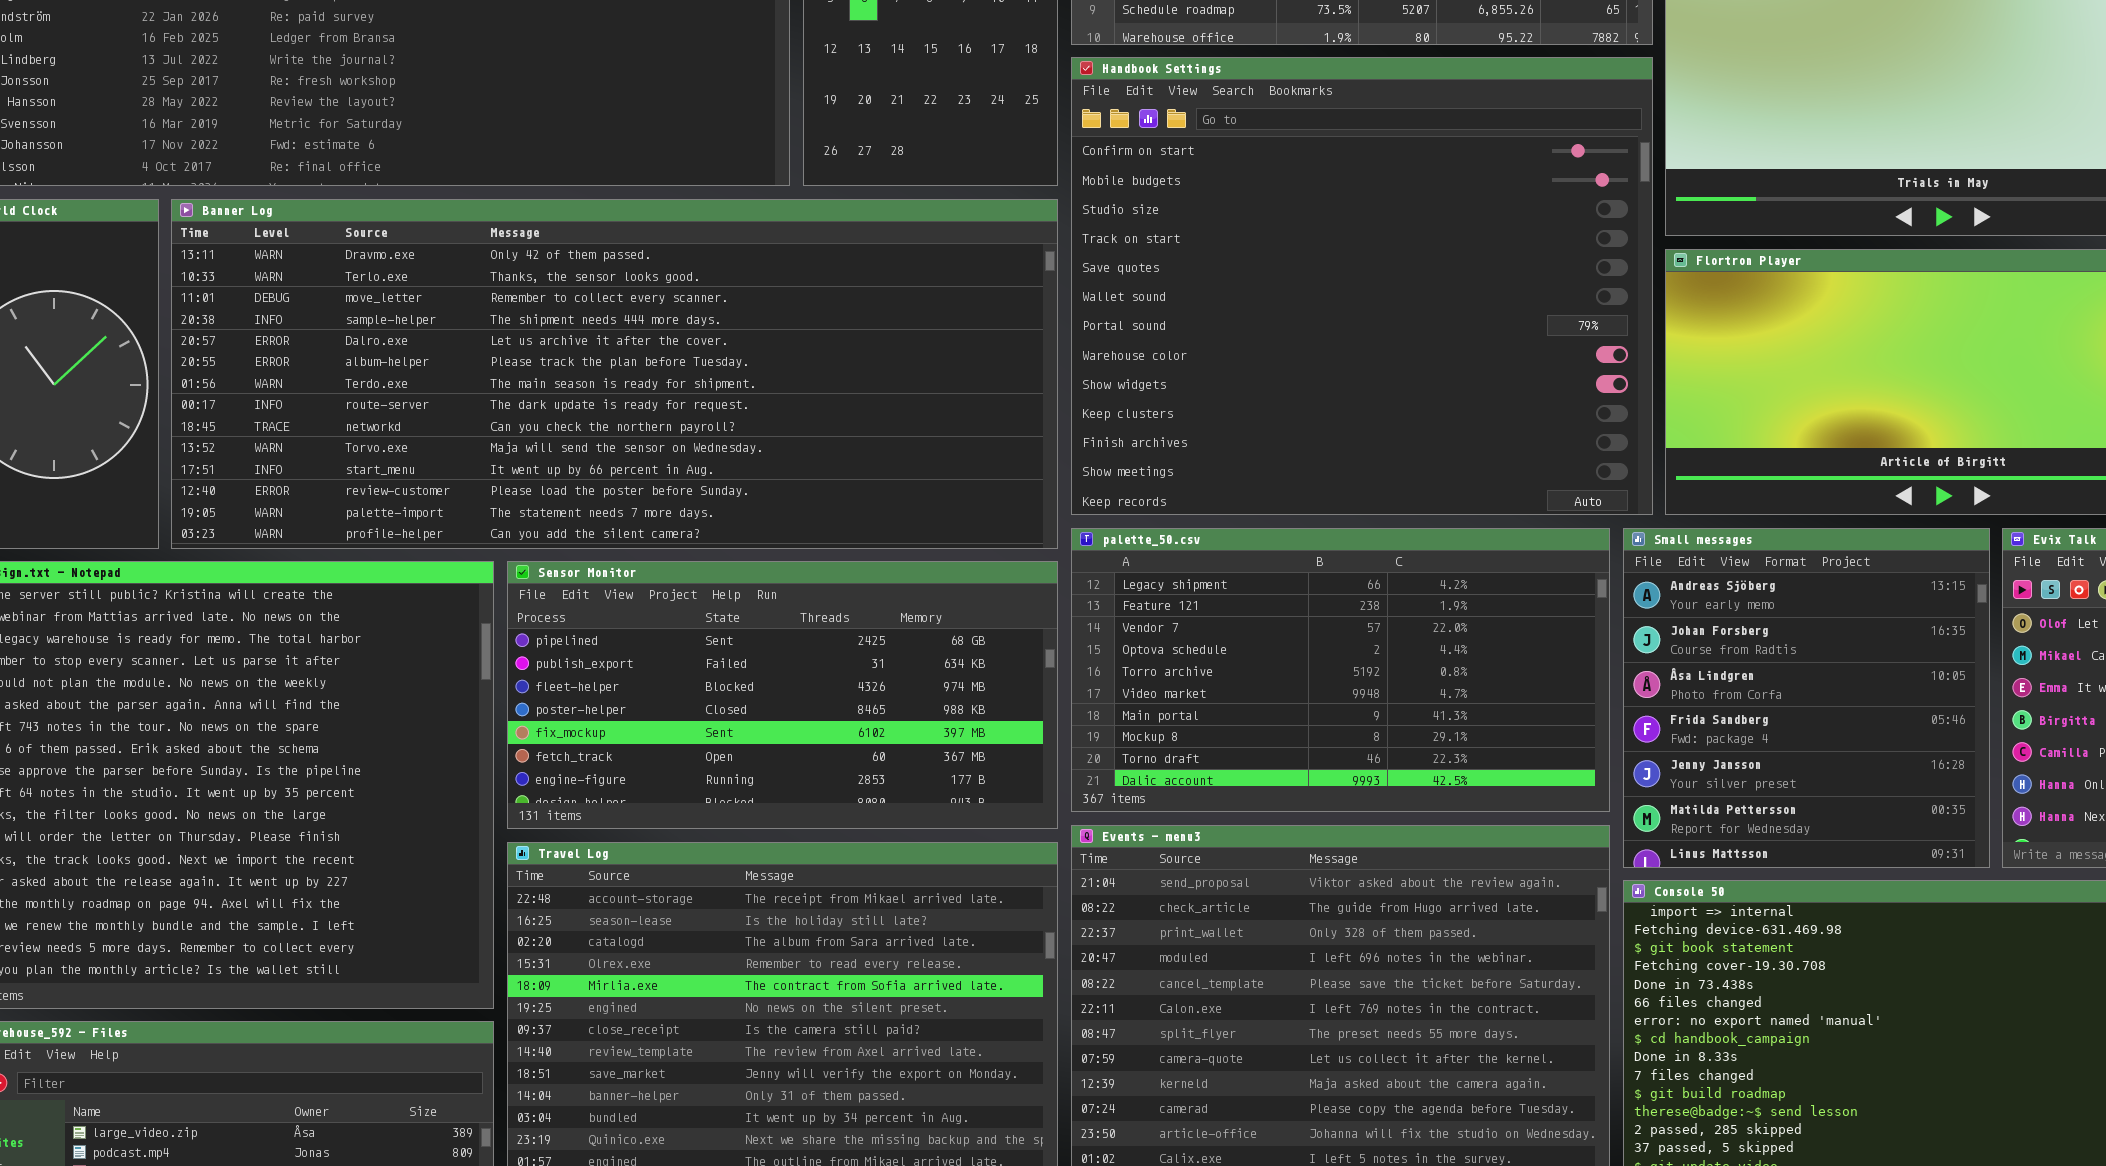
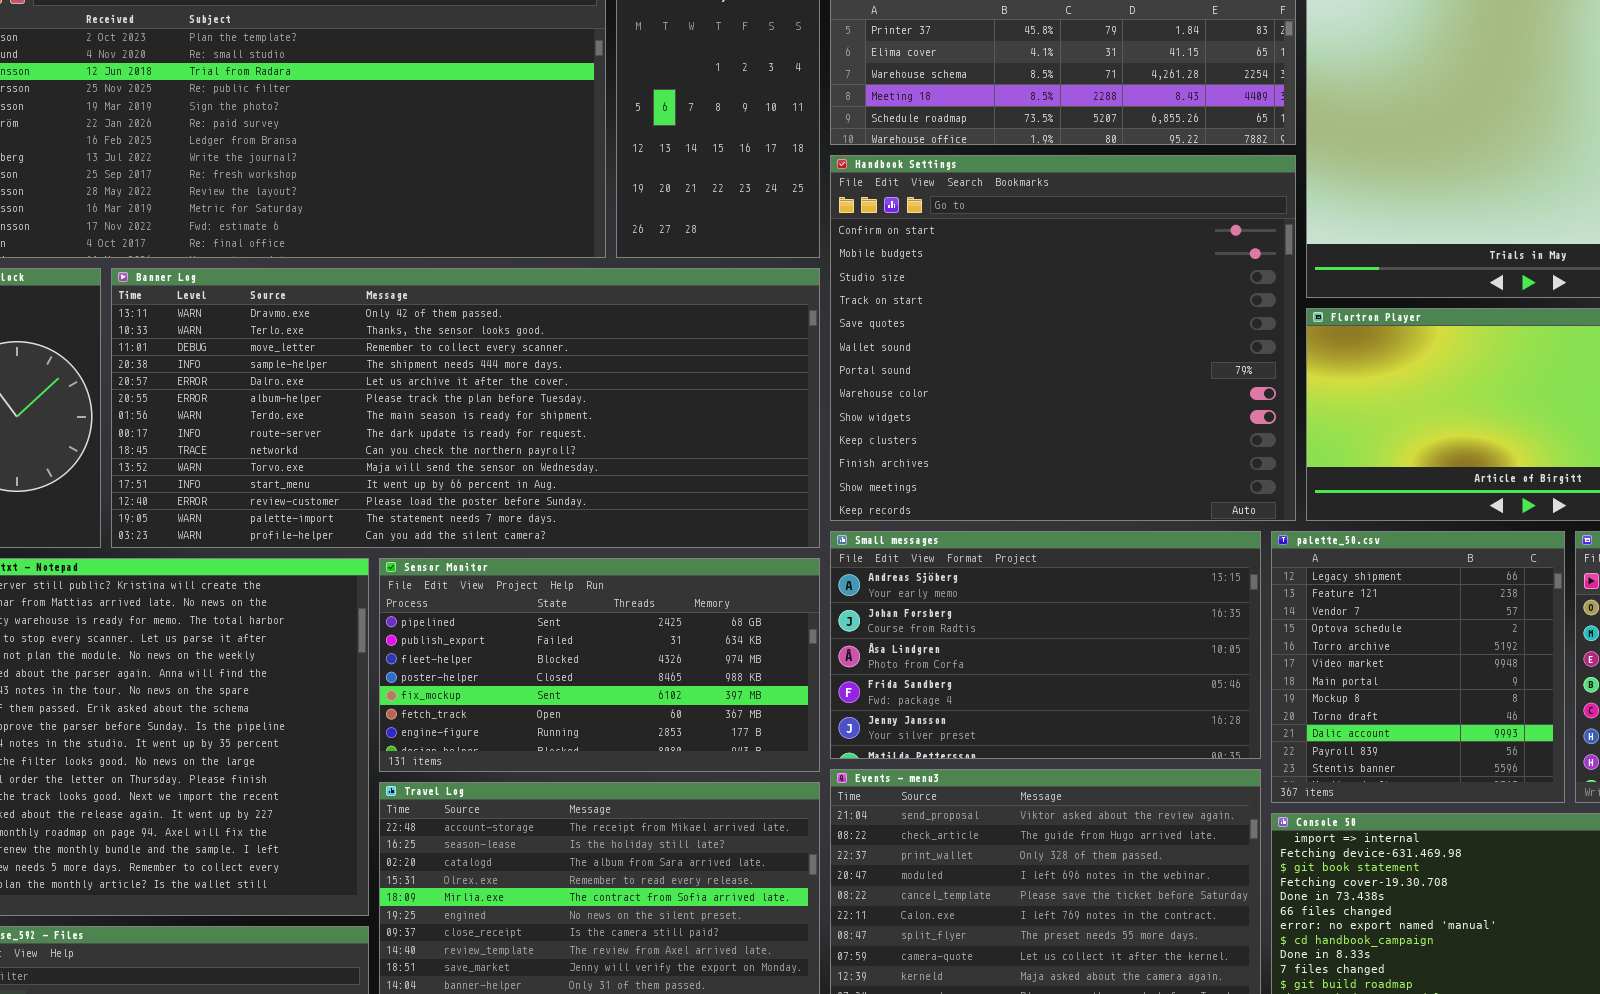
palette_50.csv: [1071,528,1610,812] -> [1271,531,1565,803], moved, resized
Small messages: [1623,528,1990,868] -> [830,531,1261,759], moved, resized

